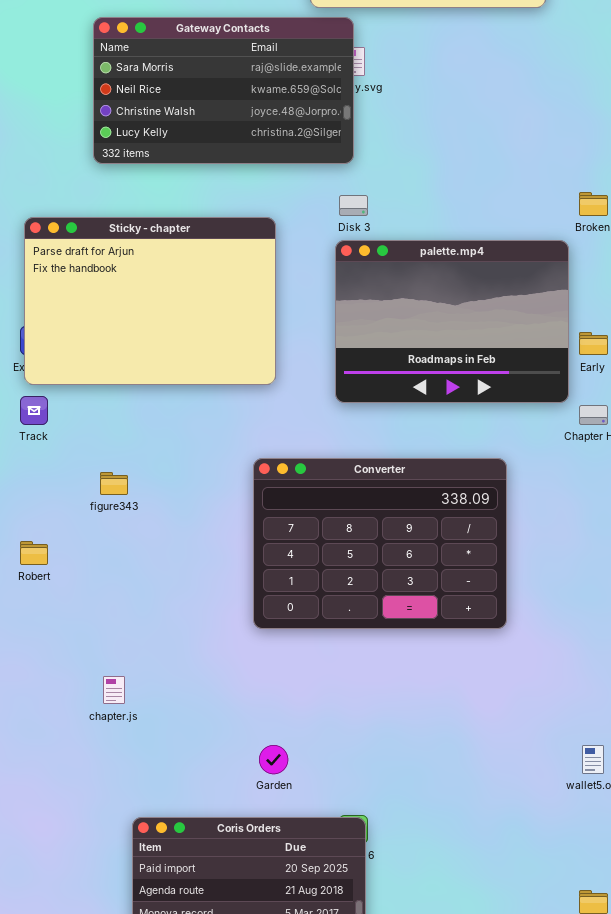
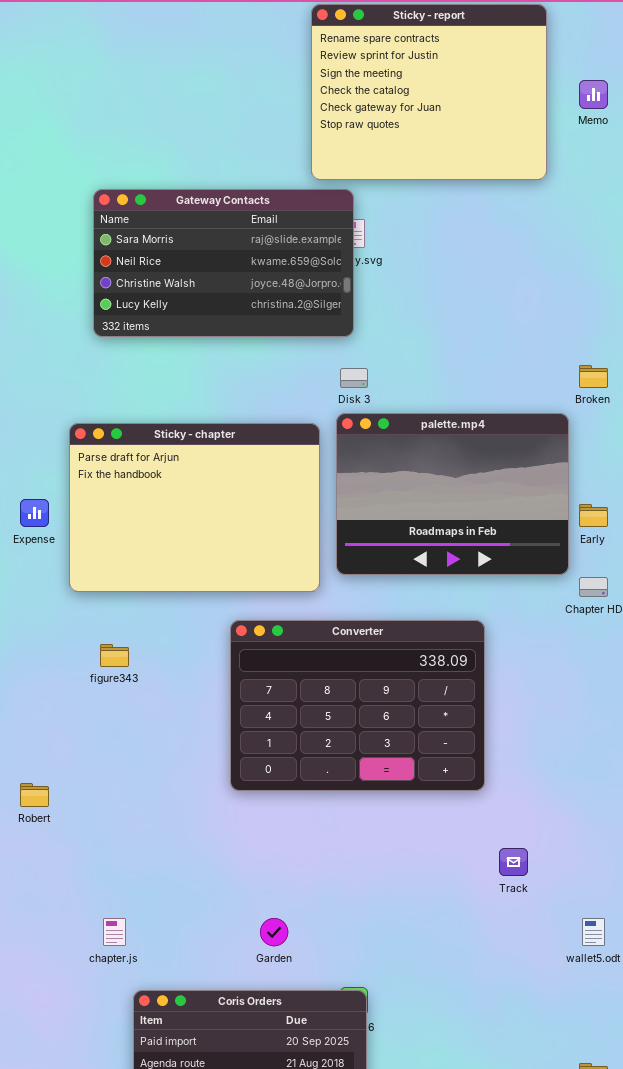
Sticky - chapter: [24,217,276,385] -> [69,423,320,592], moved
Track: [20,396,48,425] -> [499,848,528,876], moved
Converter: [253,458,507,629] -> [230,620,485,791], moved
Robert: [20,541,48,565] -> [20,783,49,807], moved
chapter.js: [103,676,125,704] -> [103,918,126,946], moved

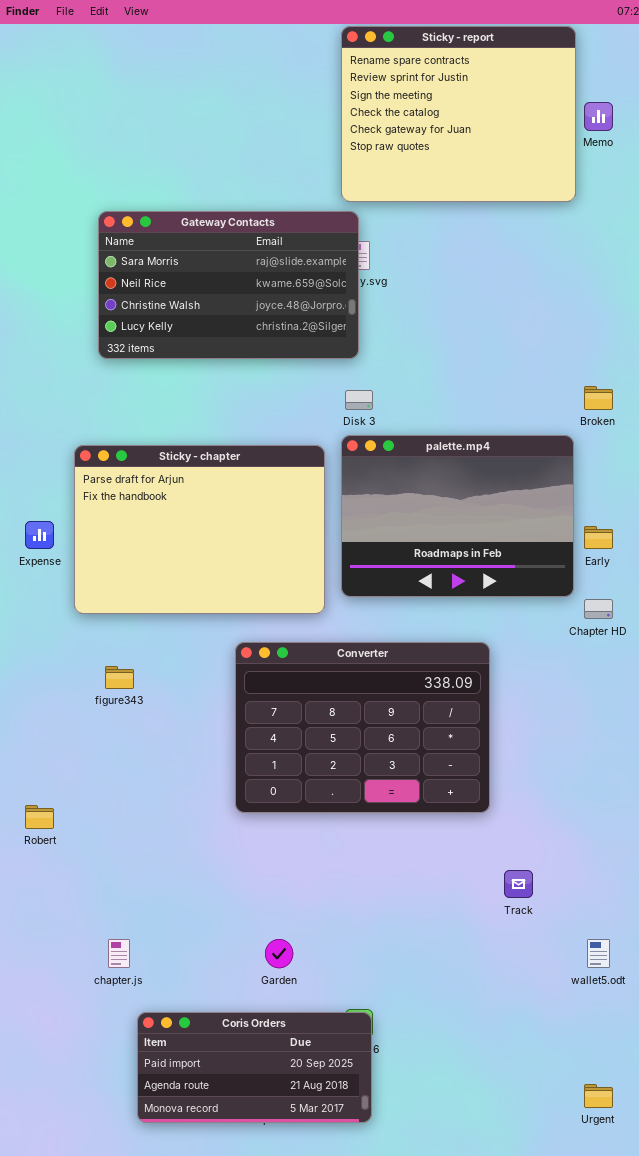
Sticky - report: [311,4,547,180] -> [341,26,576,202], moved

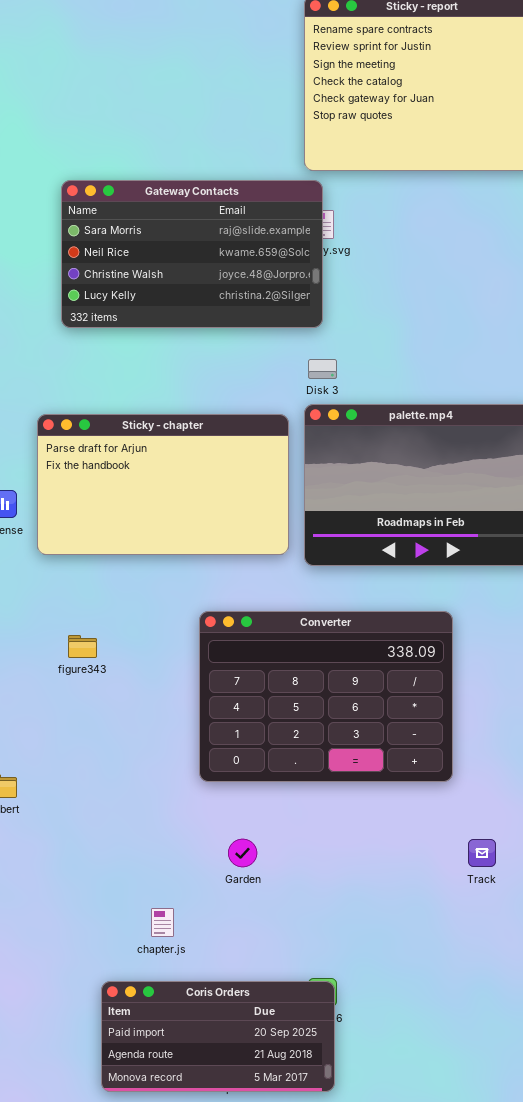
Sticky - chapter: [74,445,325,614] -> [37,414,289,555], resized
chapter.js: [108,939,130,968] -> [151,908,174,937], moved
Garden: [265,939,293,968] -> [228,839,257,867], moved

